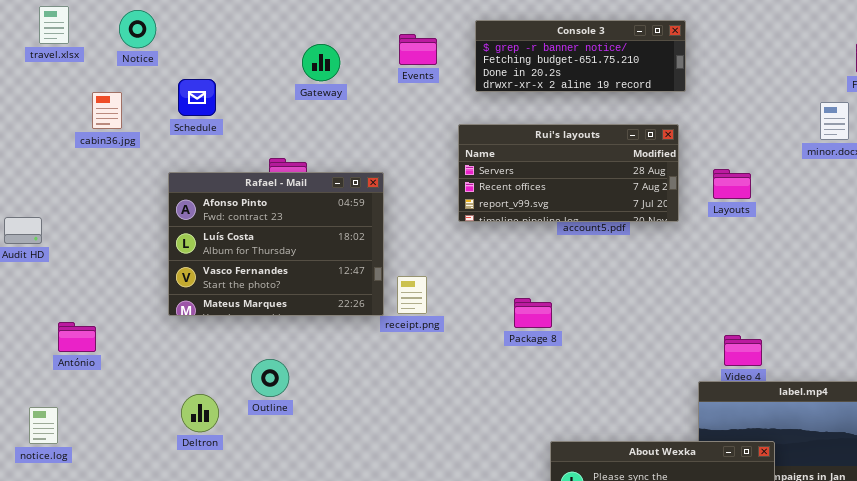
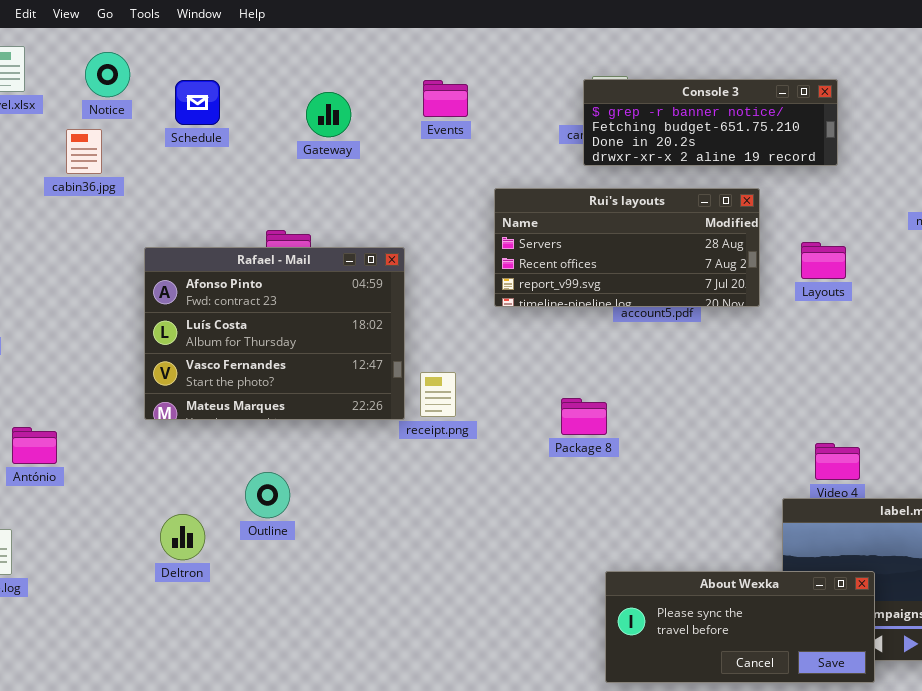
Console 3: [475,20,686,92] -> [583,79,838,166], moved
Schedule: [178,79,216,116] -> [175,80,220,125], moved
cabin36.jpg: [92,92,122,129] -> [66,129,102,174], moved

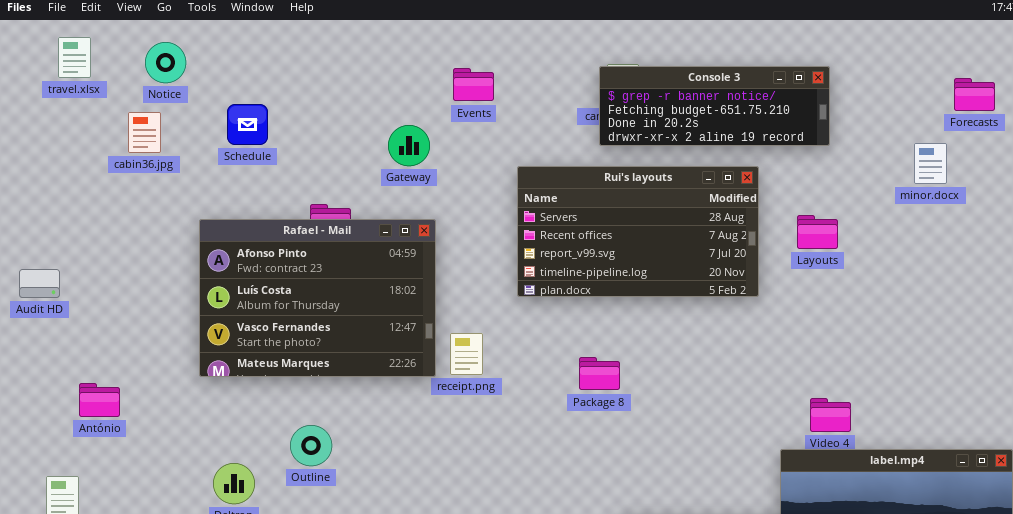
Schedule: [175,80,220,125] -> [227,104,268,145], moved
Gateway: [306,92,351,137] -> [388,125,430,166], moved
Rui's layouts: [494,188,760,307] -> [517,166,759,297], resized

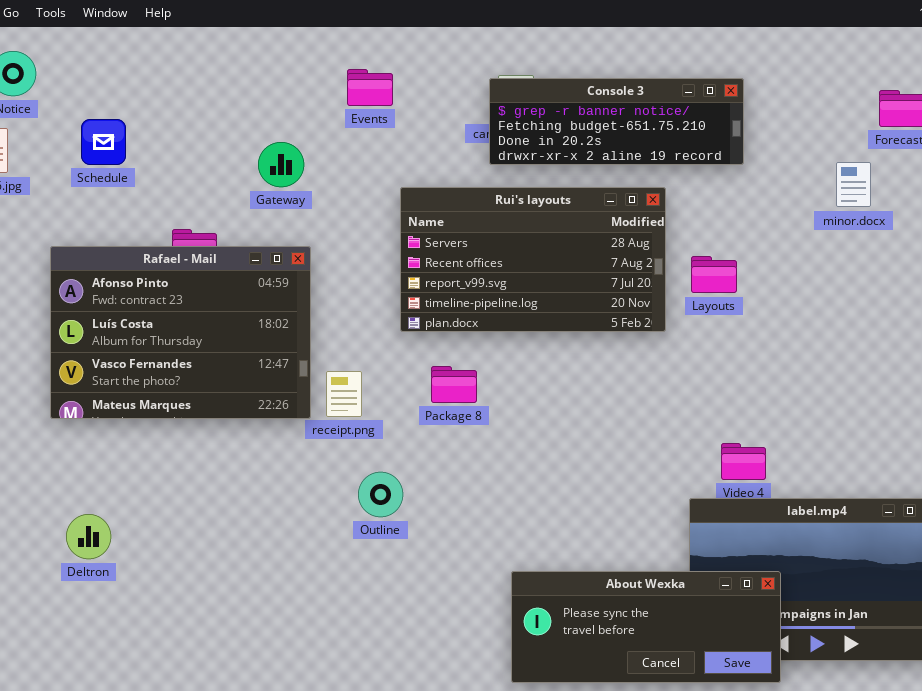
Events: [453,68,494,101] -> [347,69,393,106], moved
Layouts: [797,215,838,249] -> [691,256,737,293], moved
Package 8: [579,357,620,390] -> [431,366,477,403], moved
Outline: [290,425,332,466] -> [358,472,403,517], moved

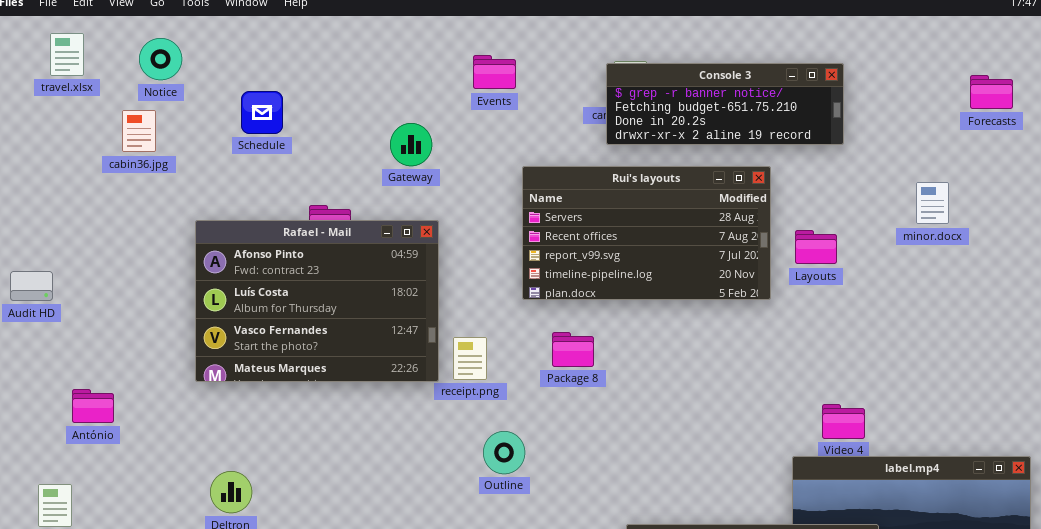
Schedule: [81,119,126,165] -> [241,91,283,134], moved
minor.docx: [836,162,871,207] -> [916,182,949,224], moved

